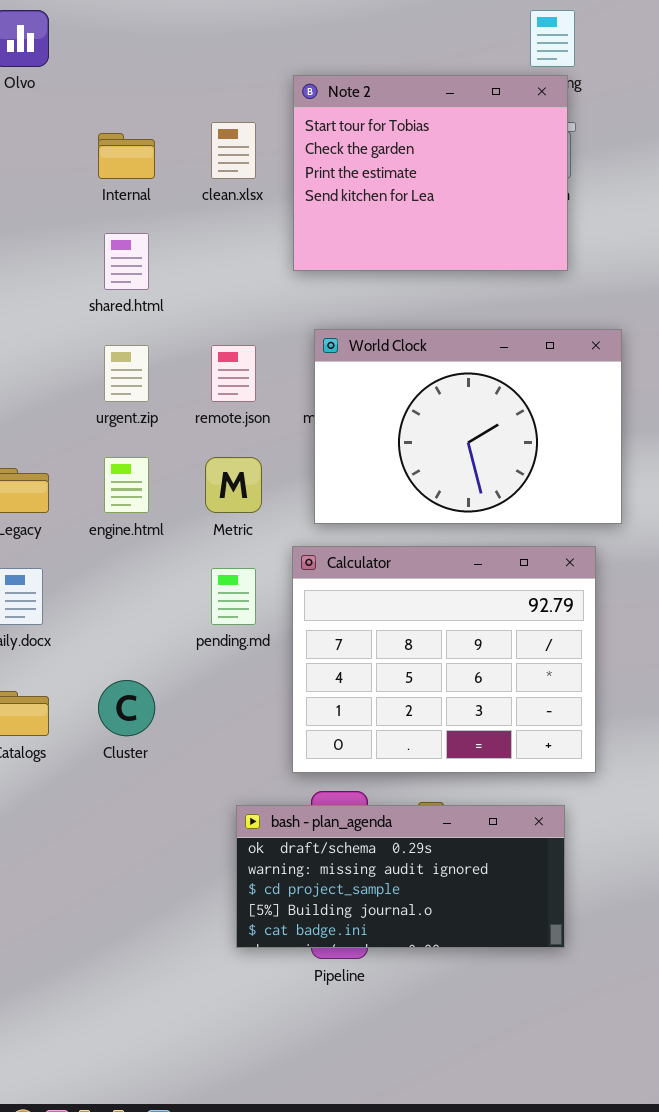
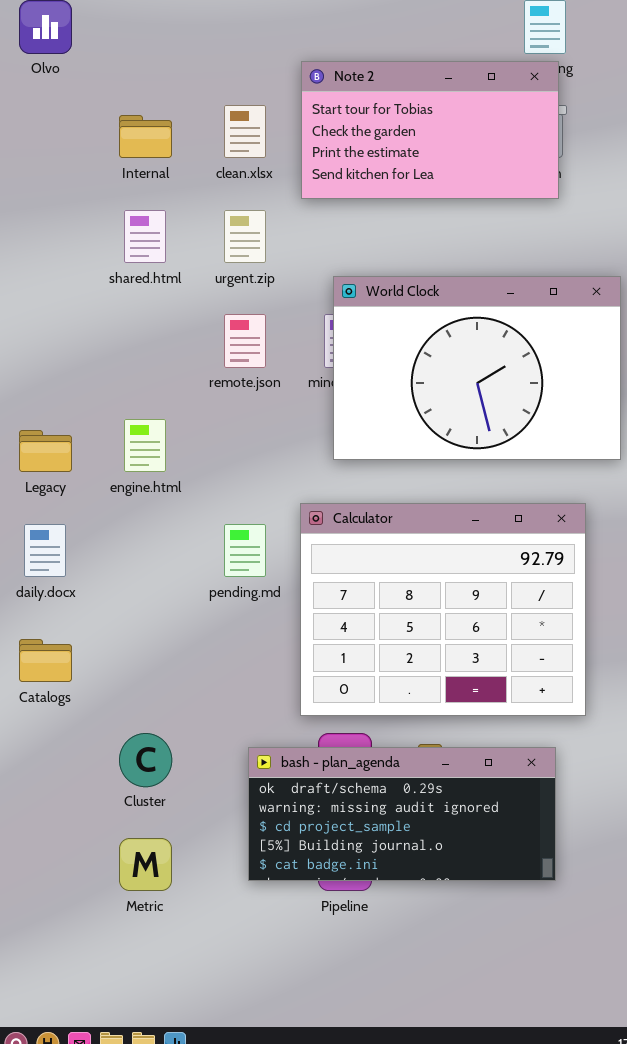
Note 2: [293,75,568,271] -> [301,61,559,199], resized
World Clock: [314,329,622,524] -> [333,276,621,460], moved
urgent.zip: [104,345,149,402] -> [224,210,266,263], moved
Metric: [205,457,262,513] -> [119,838,172,891], moved
Cluster: [98,680,155,736] -> [119,733,172,787], moved

